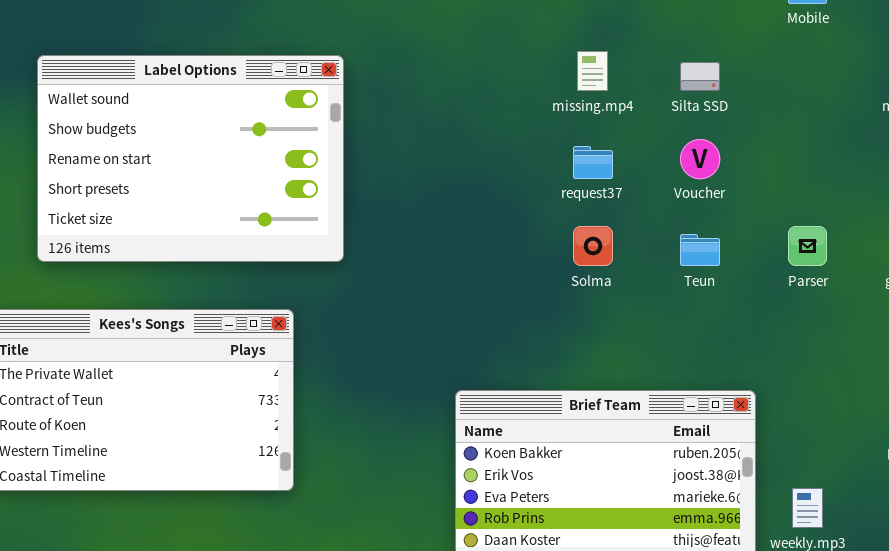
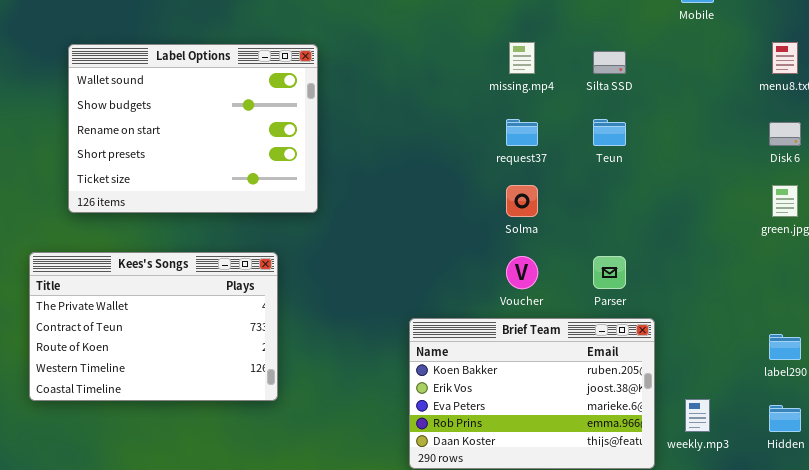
Voucher: [680,139,720,179] -> [506,256,538,289], moved
Parser: [788,226,827,266] -> [593,256,626,289], moved
Teun: [680,234,720,266] -> [593,119,626,146], moved

